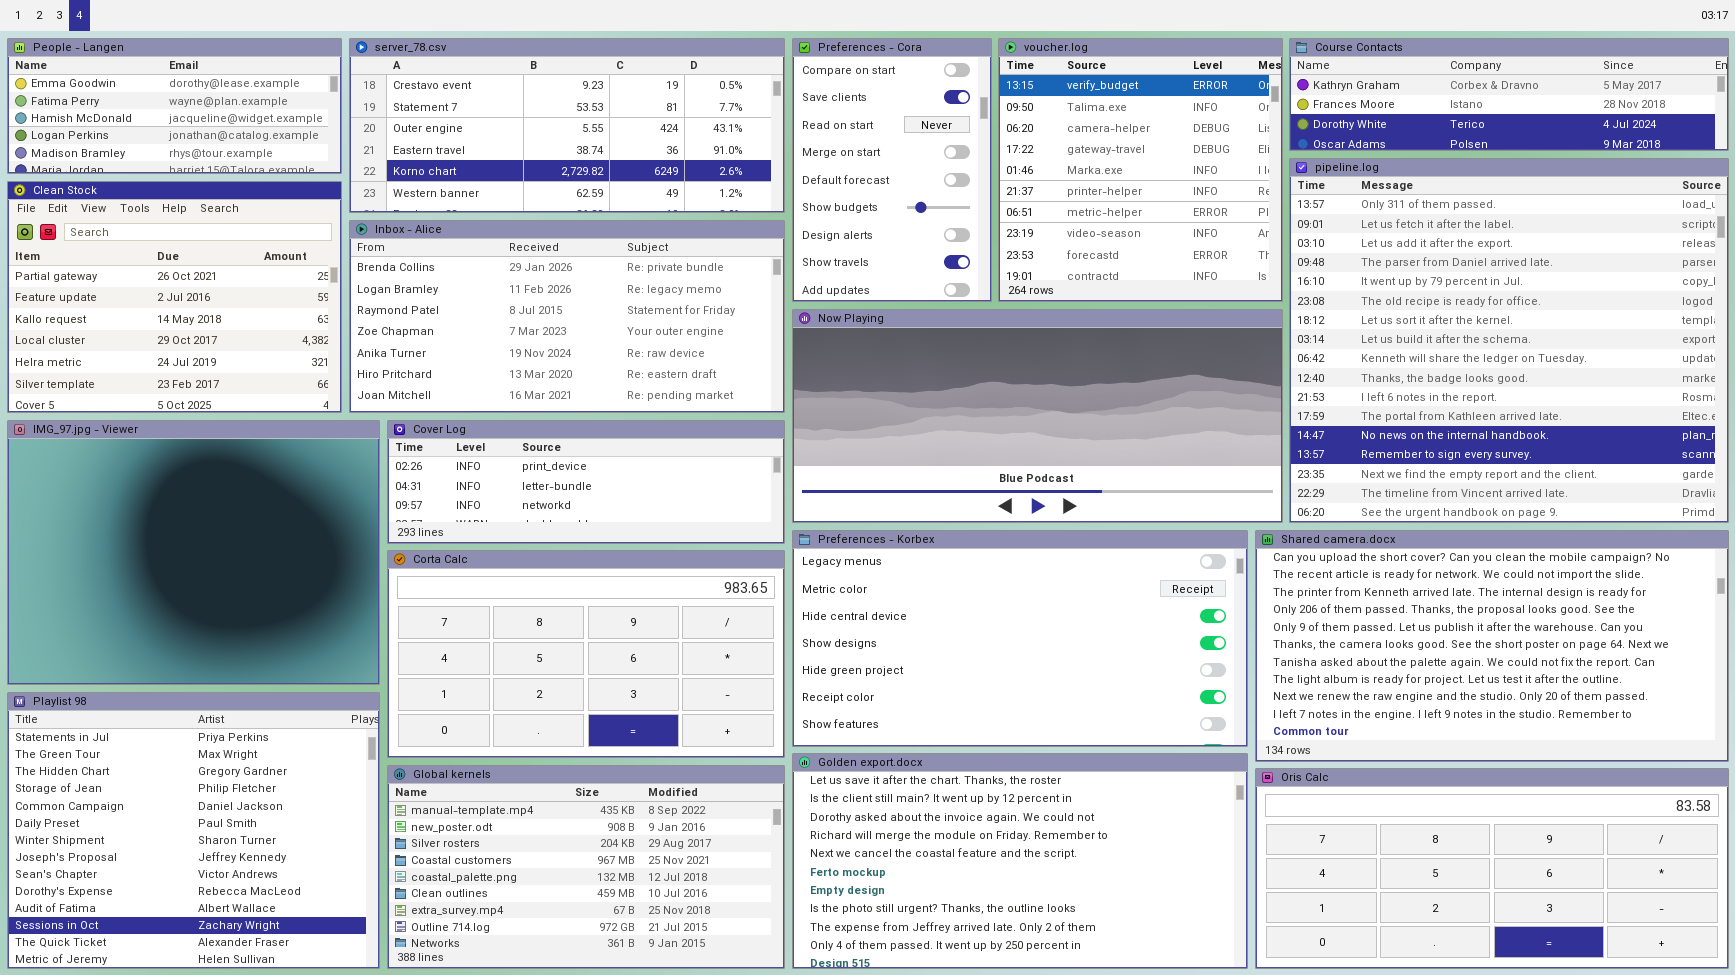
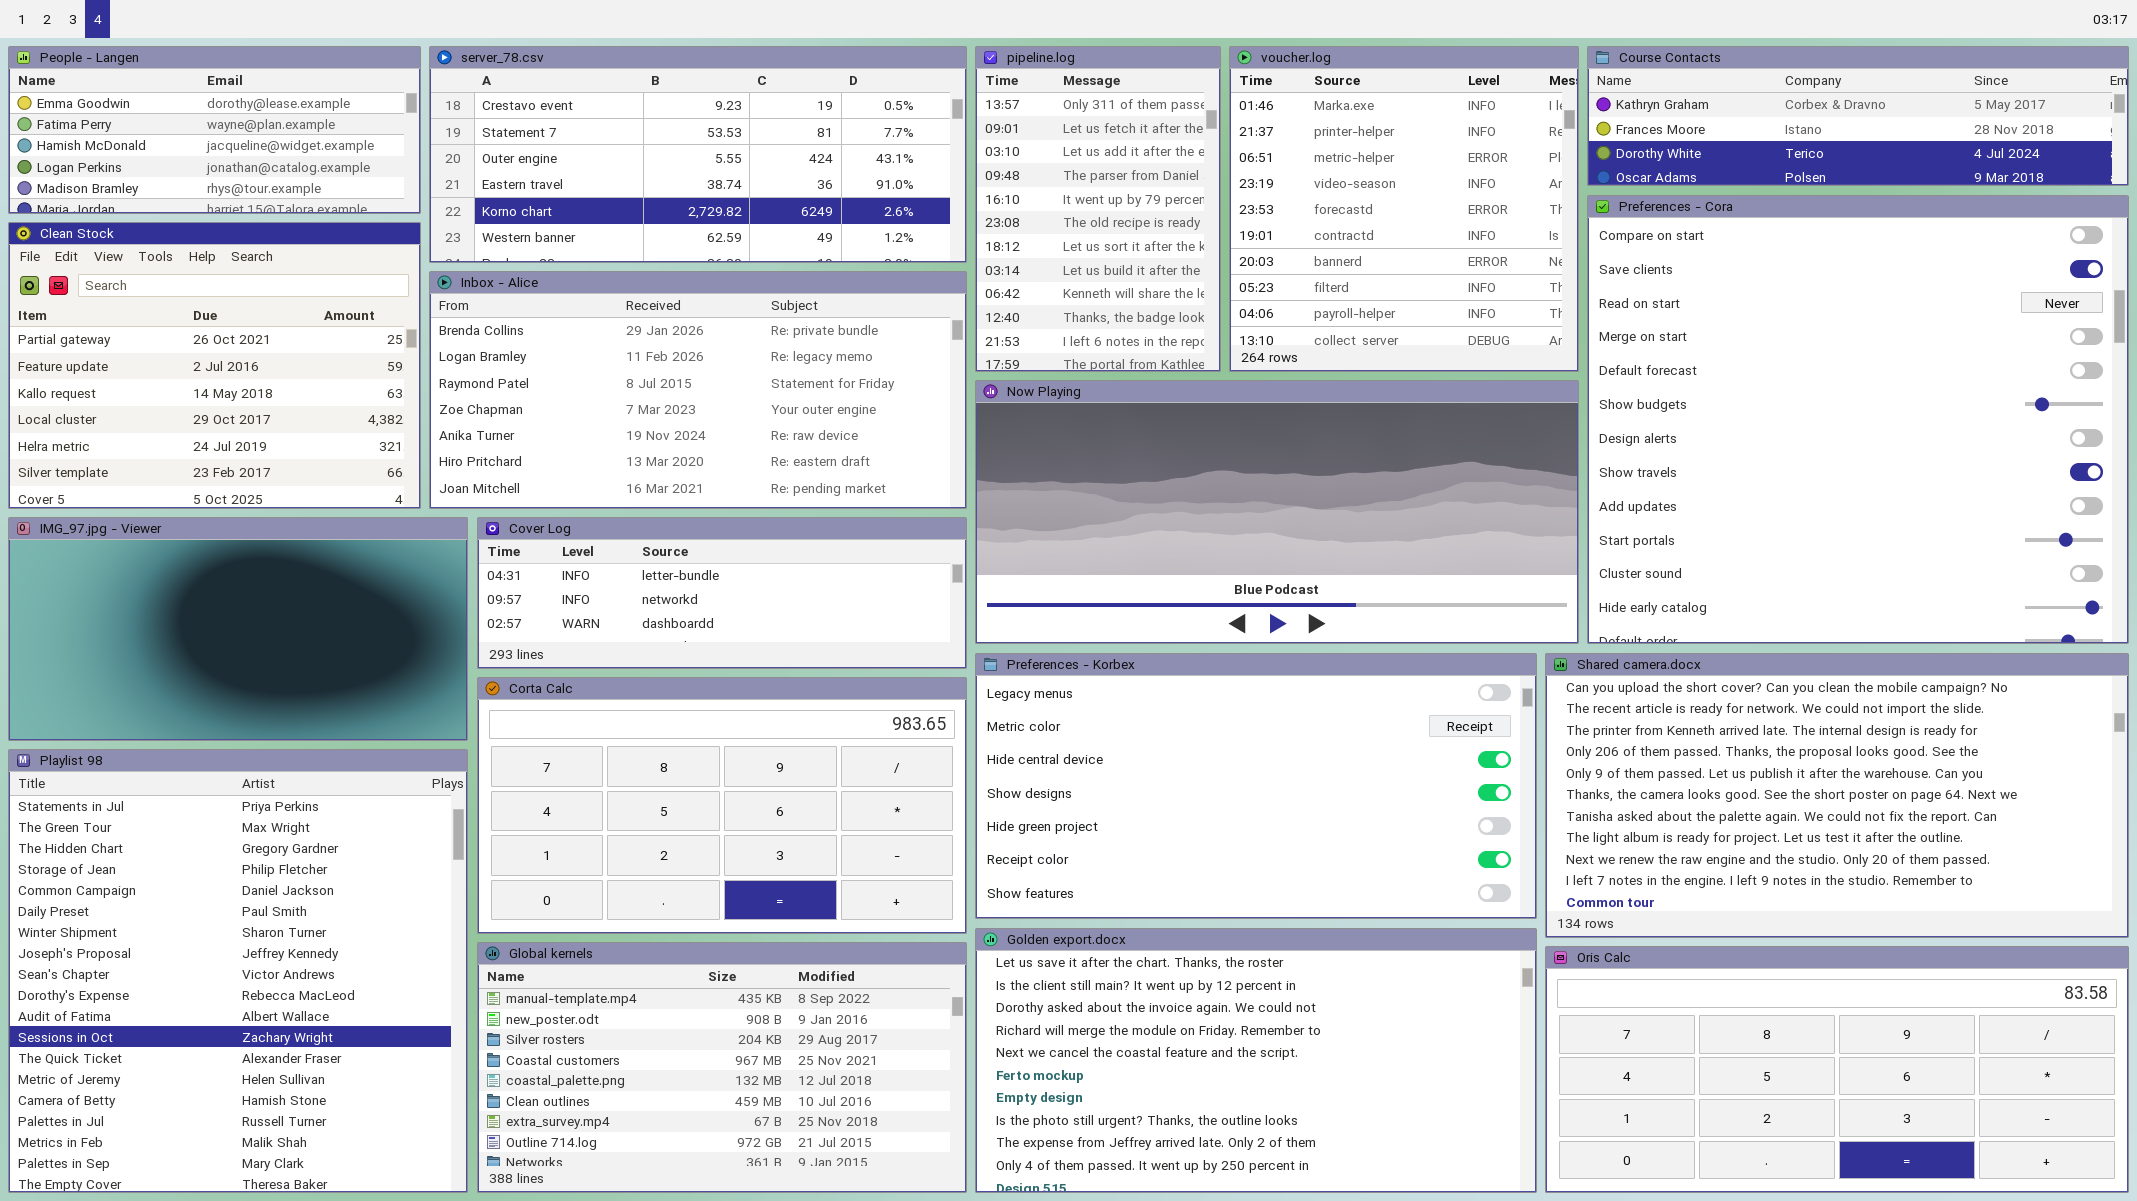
Preferences - Cora: [792,38,992,302] -> [1587,195,2129,644], moved, resized
voucher.log: [998,38,1283,302] -> [1229,46,1579,372], scrolled down 4 rows
pipeline.log: [1289,158,1729,523] -> [975,46,1221,372], moved, resized
IMG_97.jpg - Viewer: [7,420,380,685] -> [8,517,468,741], resized
Cover Log: [387,420,785,544] -> [477,517,967,669], scrolled down 1 row
Playlist 98: [7,692,380,969] -> [8,749,468,1193], resized

